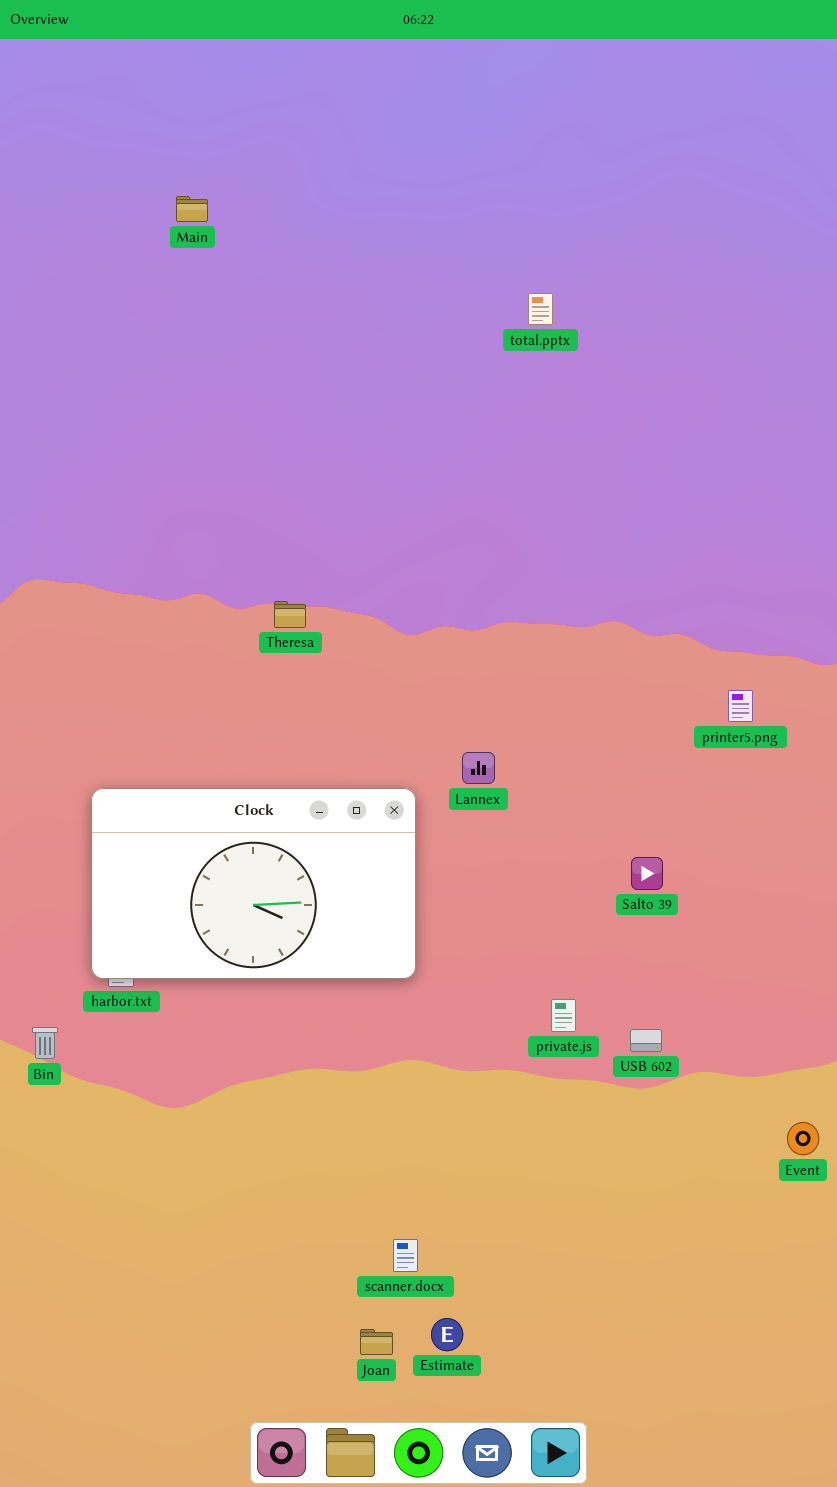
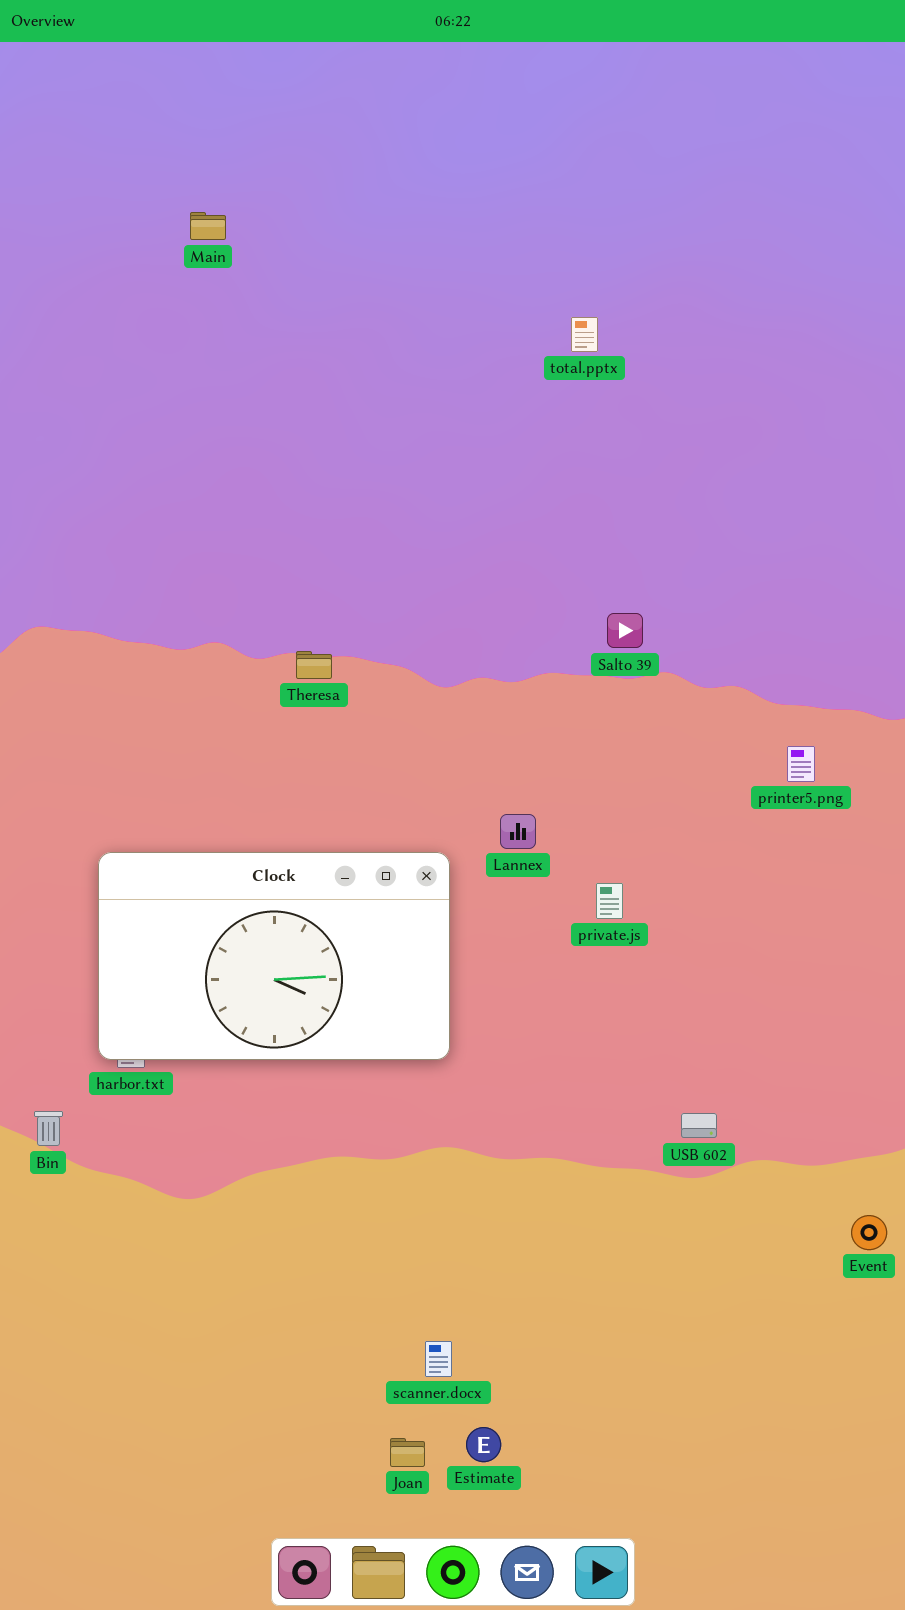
Salto 39: [631,857,663,890] -> [607,613,643,648], moved
private.js: [551,999,576,1032] -> [596,883,623,919], moved

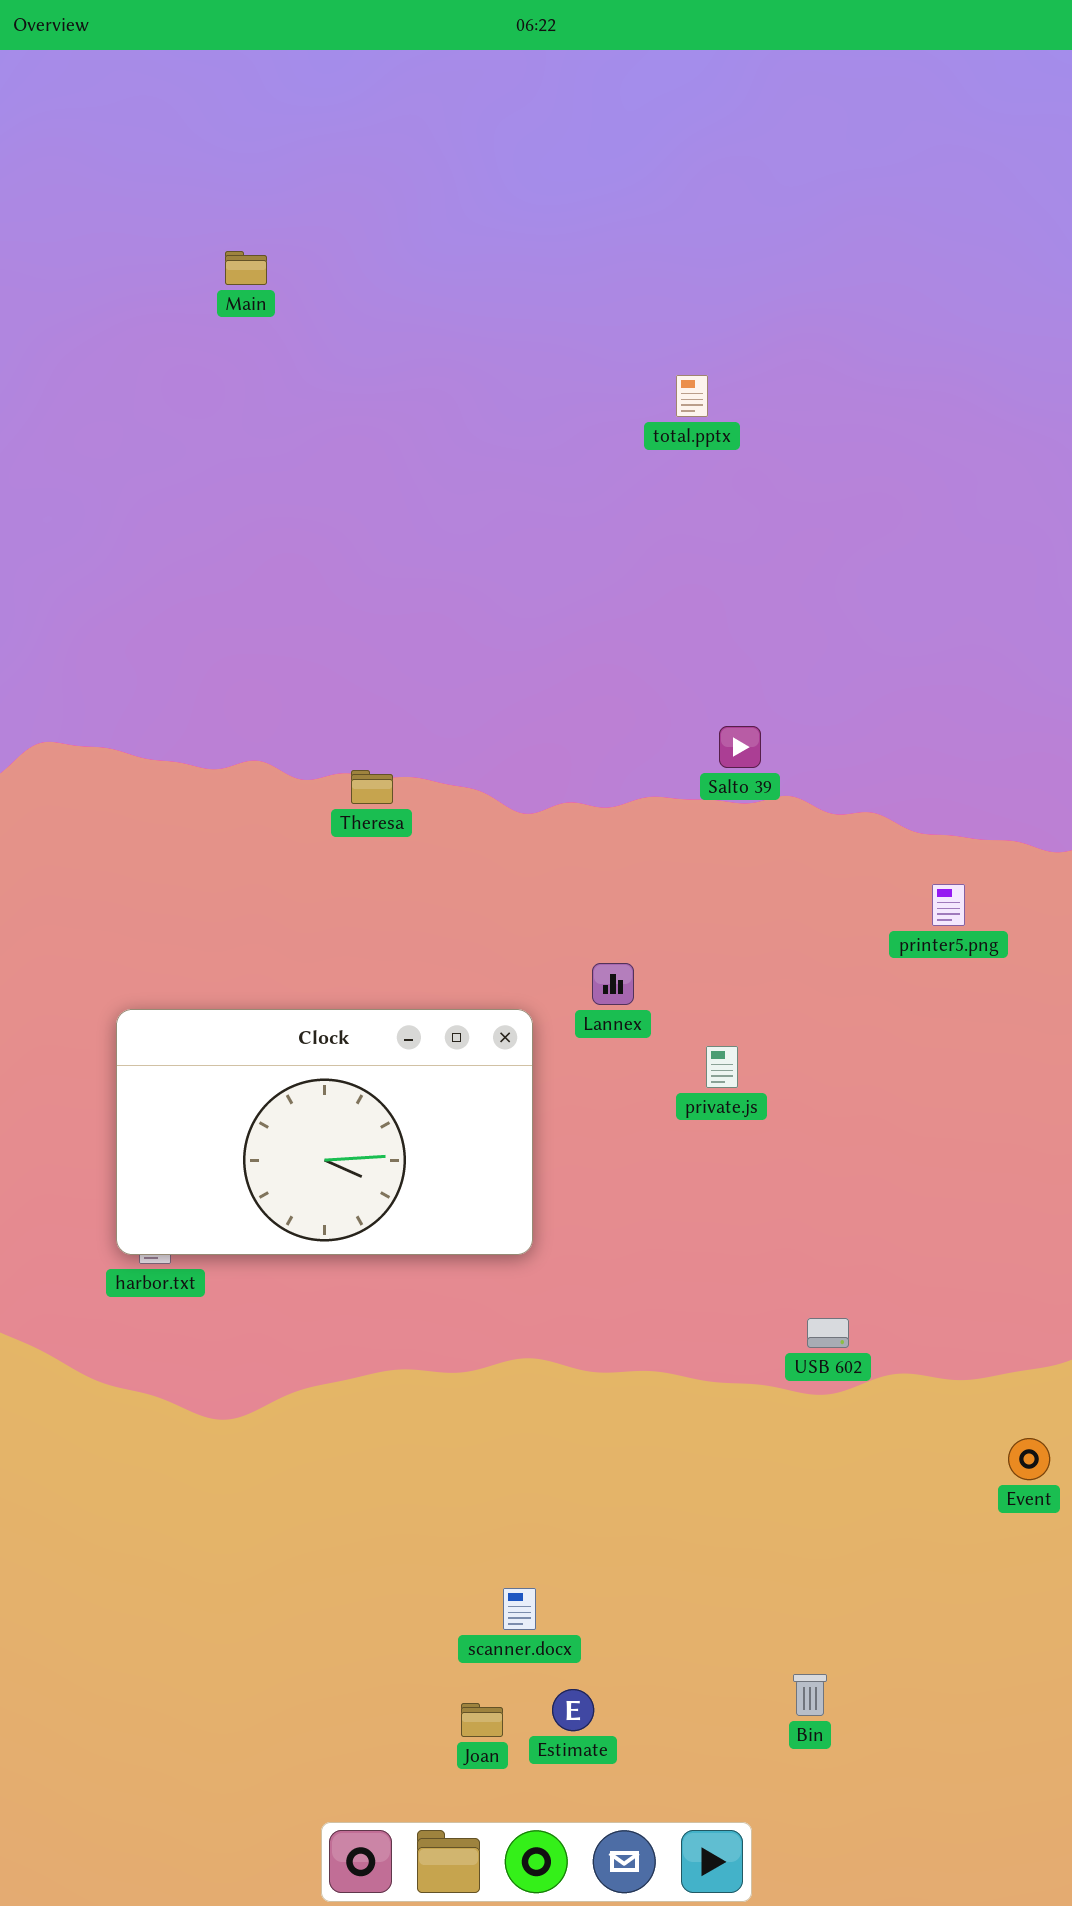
Bin: [34,1111,63,1146] -> [793,1674,827,1716], moved

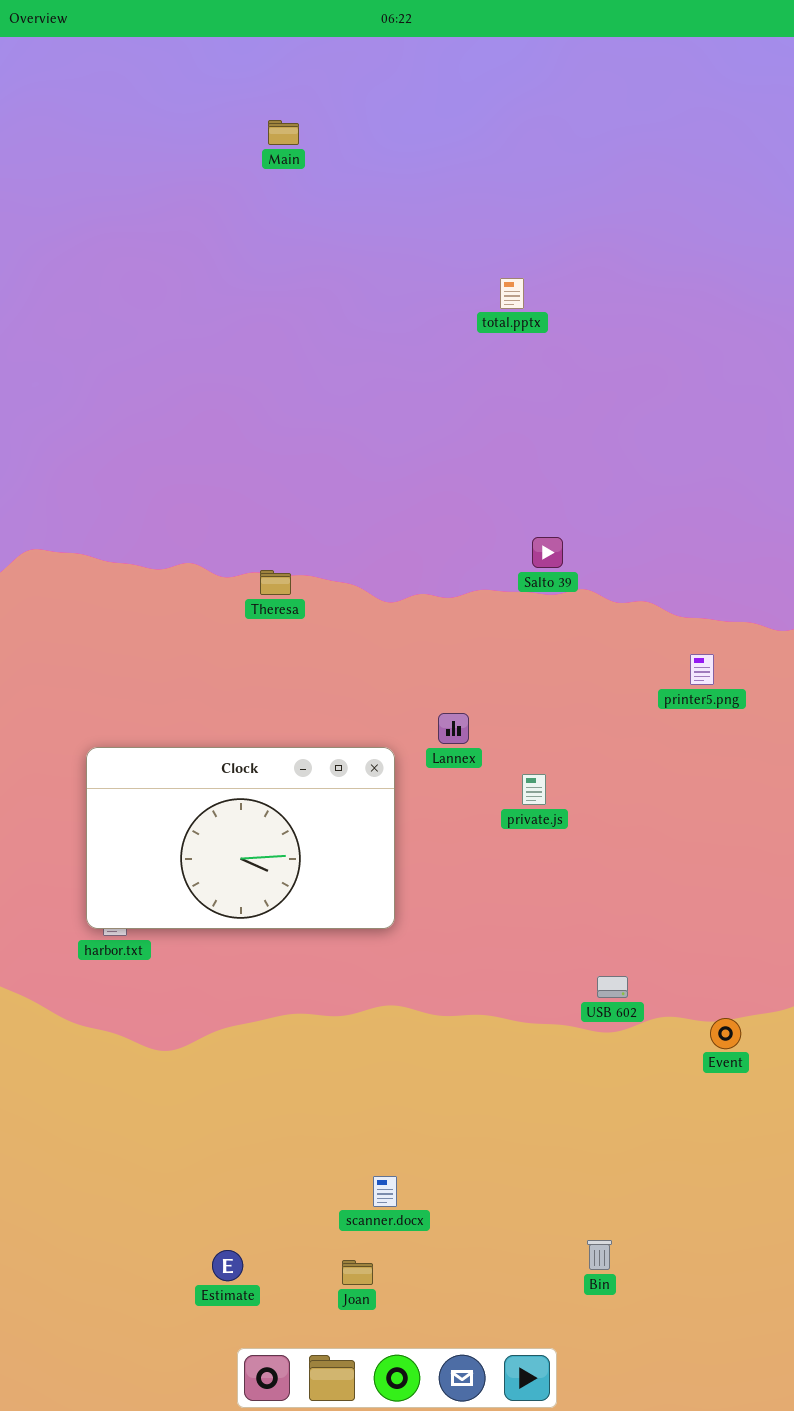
Main: [225,251,267,285] -> [268,120,299,145], moved
Event: [1008,1438,1050,1480] -> [710,1018,741,1049], moved
Estimate: [552,1689,594,1731] -> [212,1250,243,1281], moved

